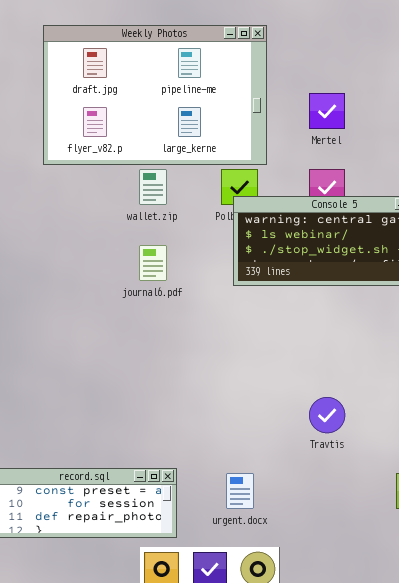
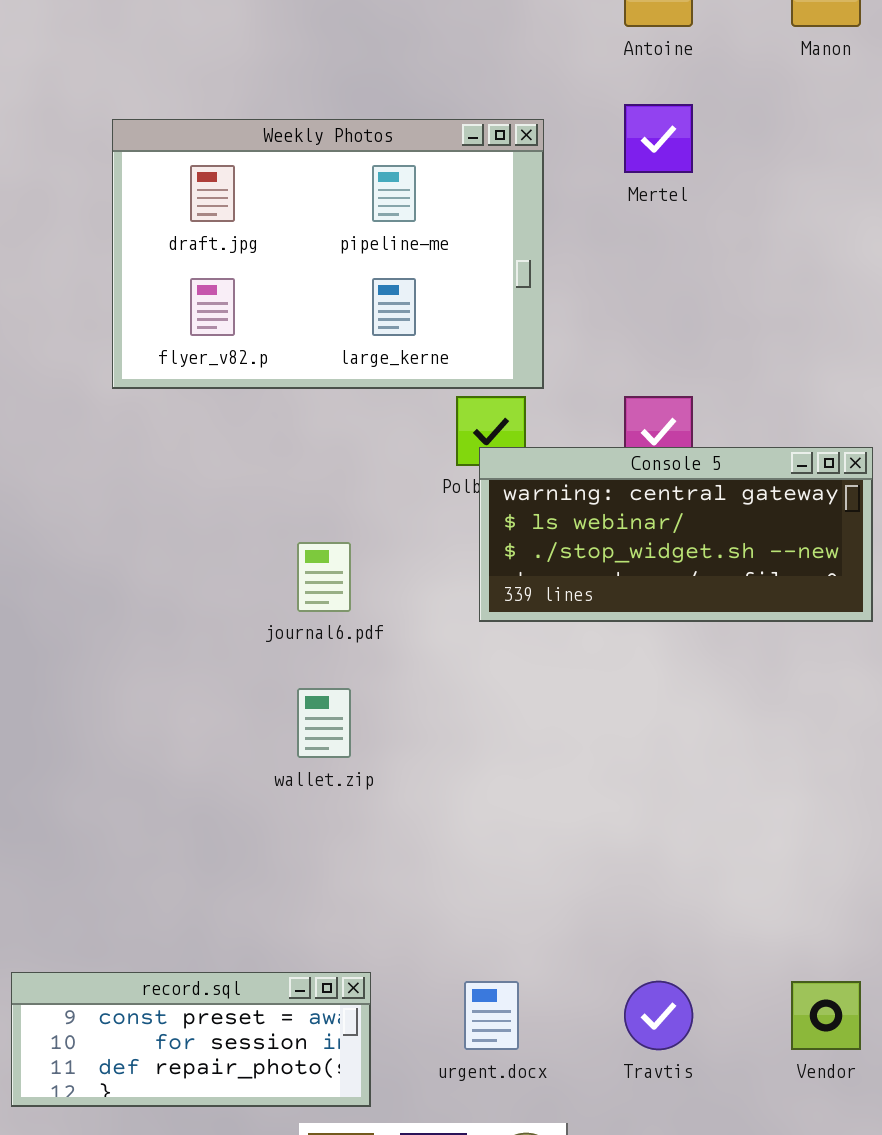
Mertel: [309,93,345,129] -> [624,104,693,173], moved
wallet.zip: [139,169,167,205] -> [297,688,351,758], moved
Travtis: [309,397,345,433] -> [624,981,693,1050], moved

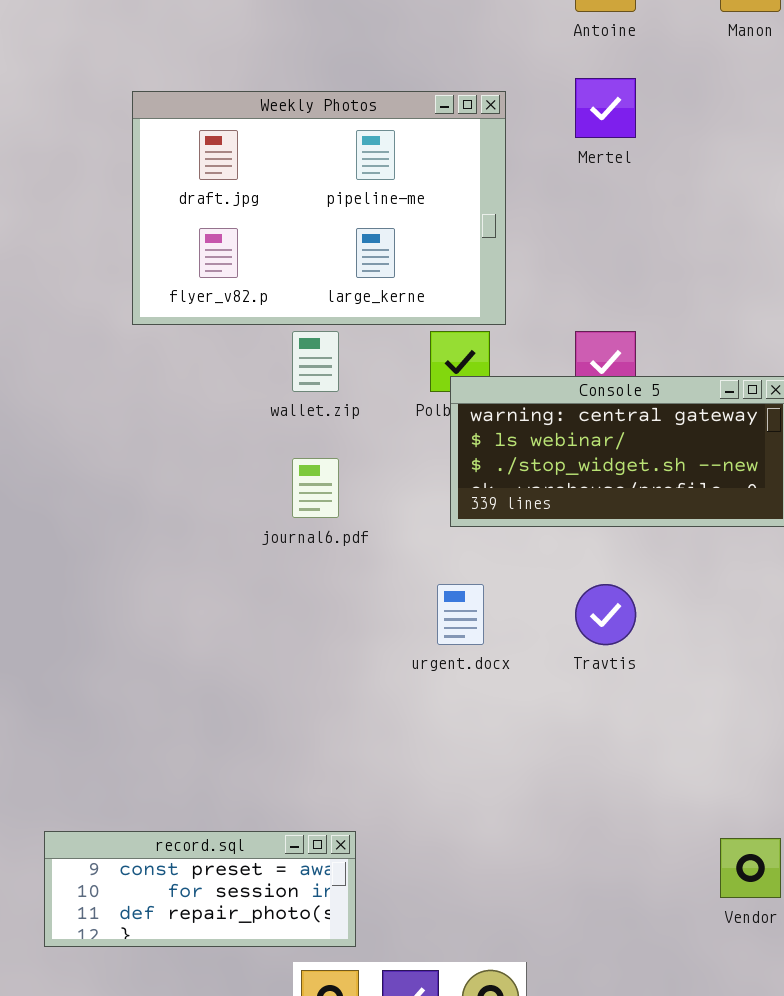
wallet.zip: [297,688,351,758] -> [292,331,339,392], moved
urgent.docx: [464,981,519,1050] -> [437,584,484,645], moved
Travtis: [624,981,693,1050] -> [575,584,636,645], moved

